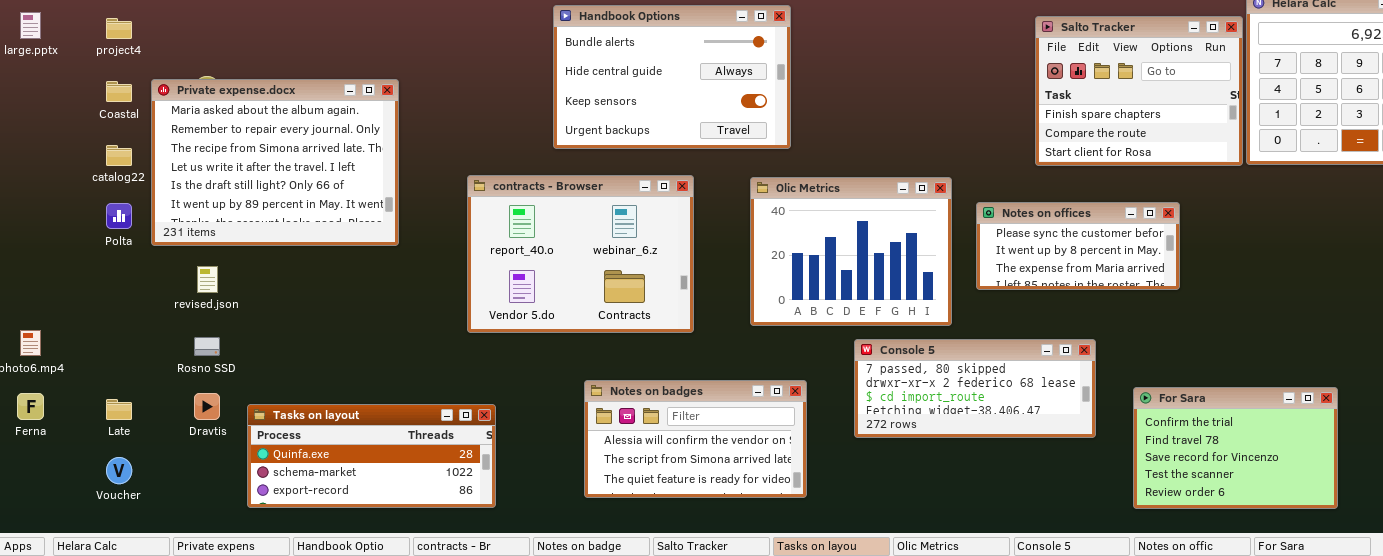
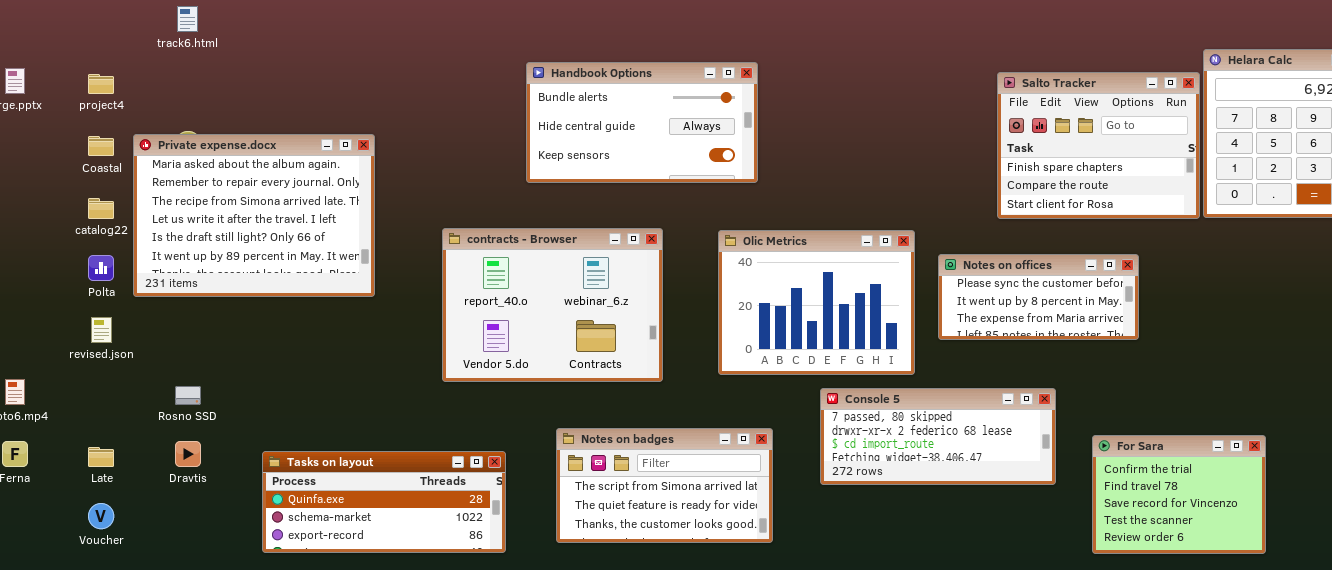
Handbook Options: [553,5,791,149] -> [526,62,758,183], resized
revised.json: [197,266,218,293] -> [91,317,112,343], moved
Notes on badges: [584,380,807,498] -> [556,428,773,543], scrolled down 1 row
For Sara: [1133,387,1338,509] -> [1092,435,1266,554], resized
Tasks on layout: [247,404,496,508] -> [262,451,506,553], moved

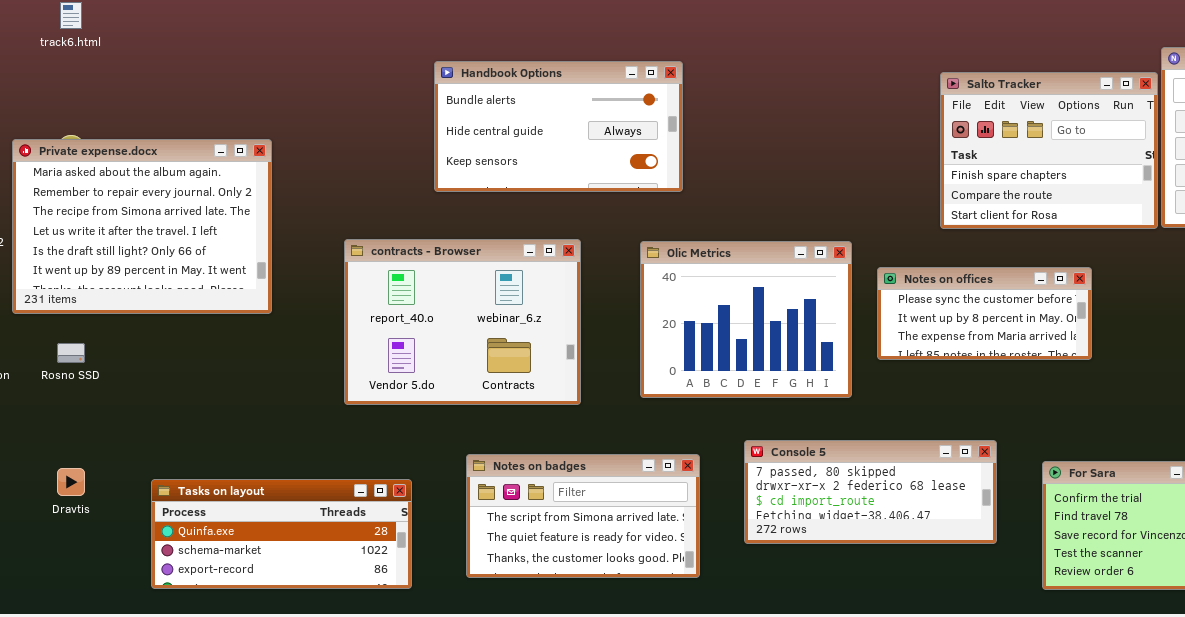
Rosno SSD: [175,386,201,405] -> [57,343,85,363], moved
Console 5: [820,388,1056,485] -> [744,440,997,544], moved

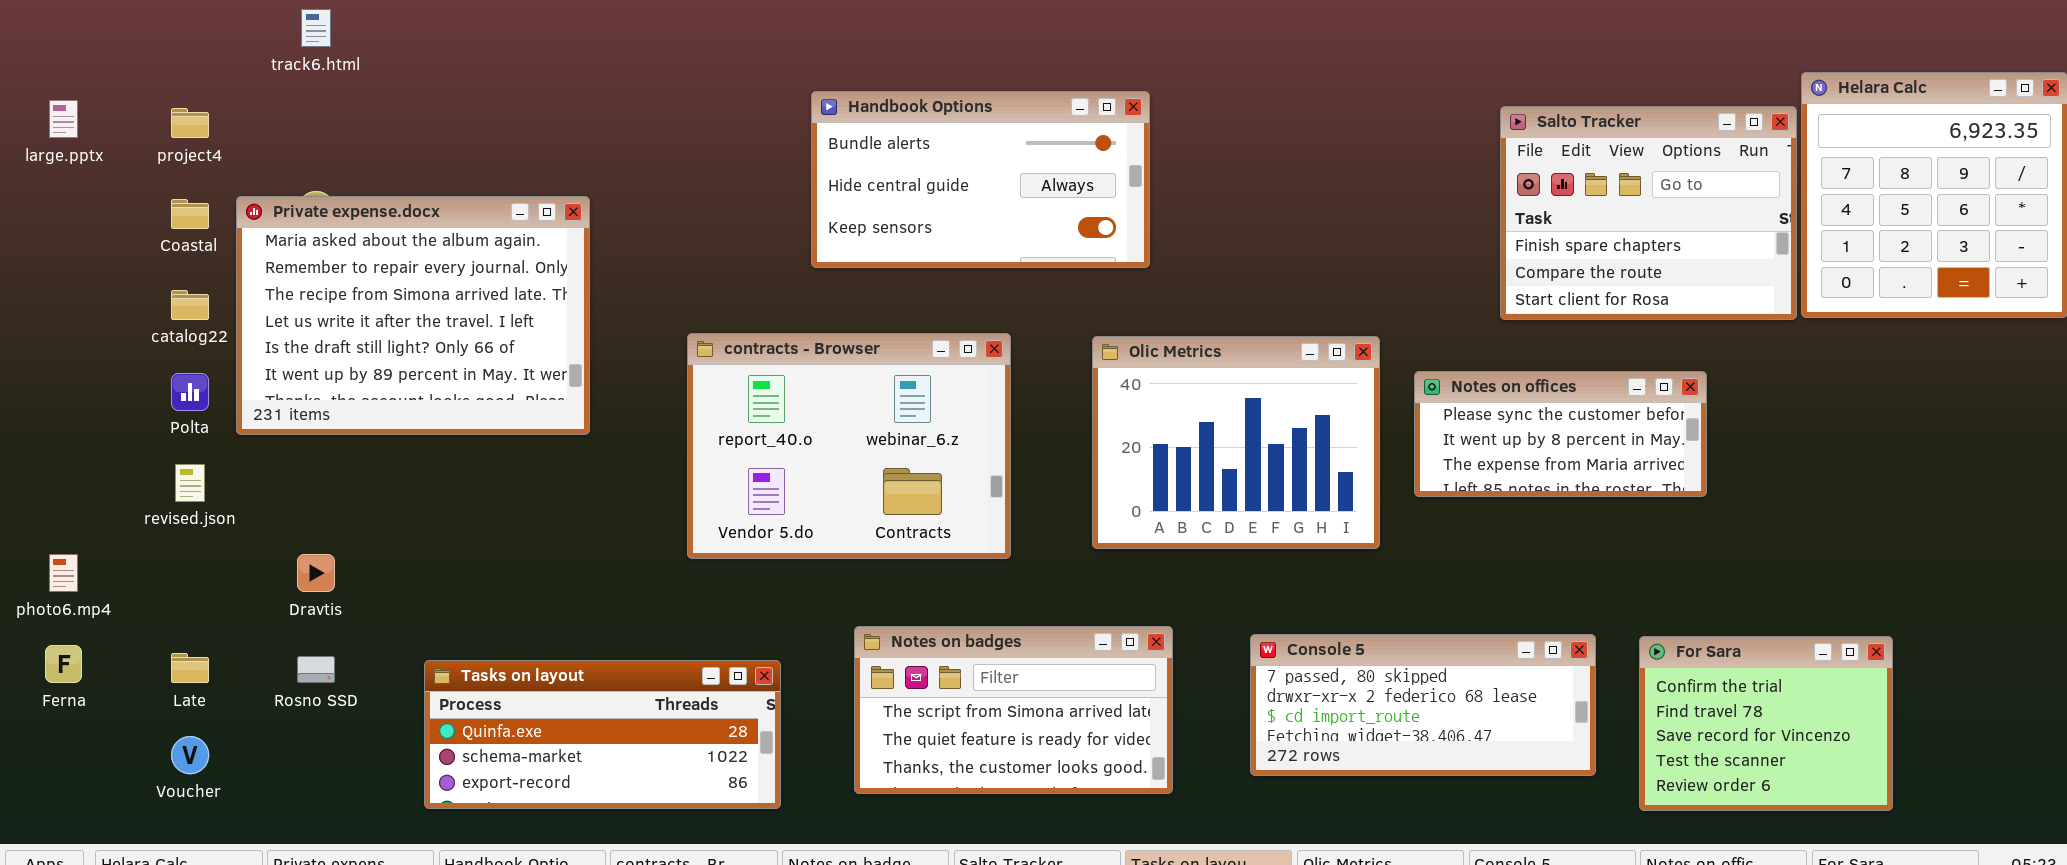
Rosno SSD: [57,343,85,363] -> [297,656,335,683], moved
Console 5: [744,440,997,544] -> [1250,634,1596,776], moved
Dravtis: [57,468,85,496] -> [297,554,335,592], moved

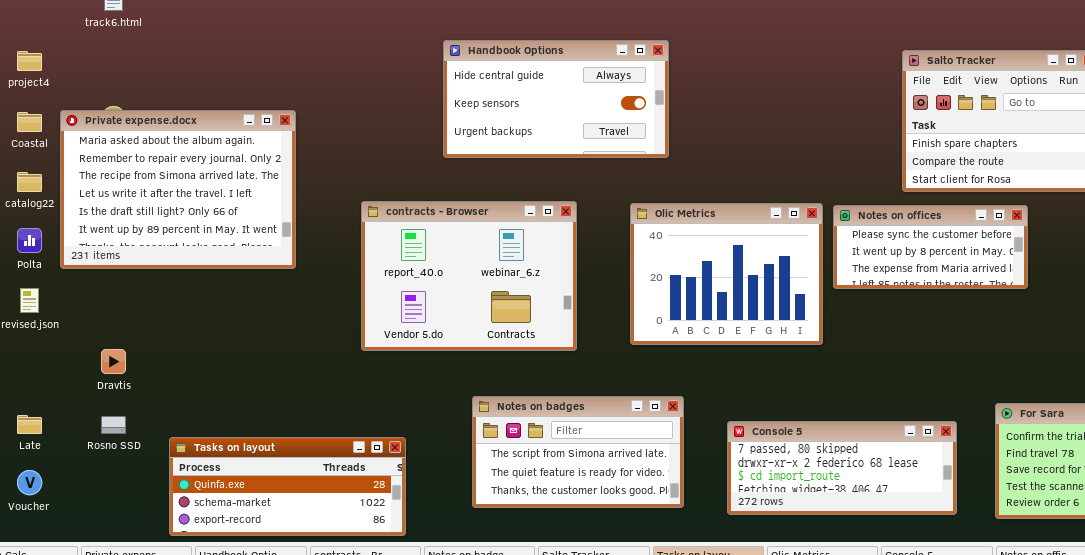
Handbook Options: [811,91,1150,268] -> [443,40,669,158], scrolled down 1 row
Notes on offices: [1414,371,1707,497] -> [833,205,1028,289], moved
Console 5: [1250,634,1596,776] -> [727,421,957,515], moved
Tasks on layout: [424,660,781,809] -> [169,437,406,536], moved

